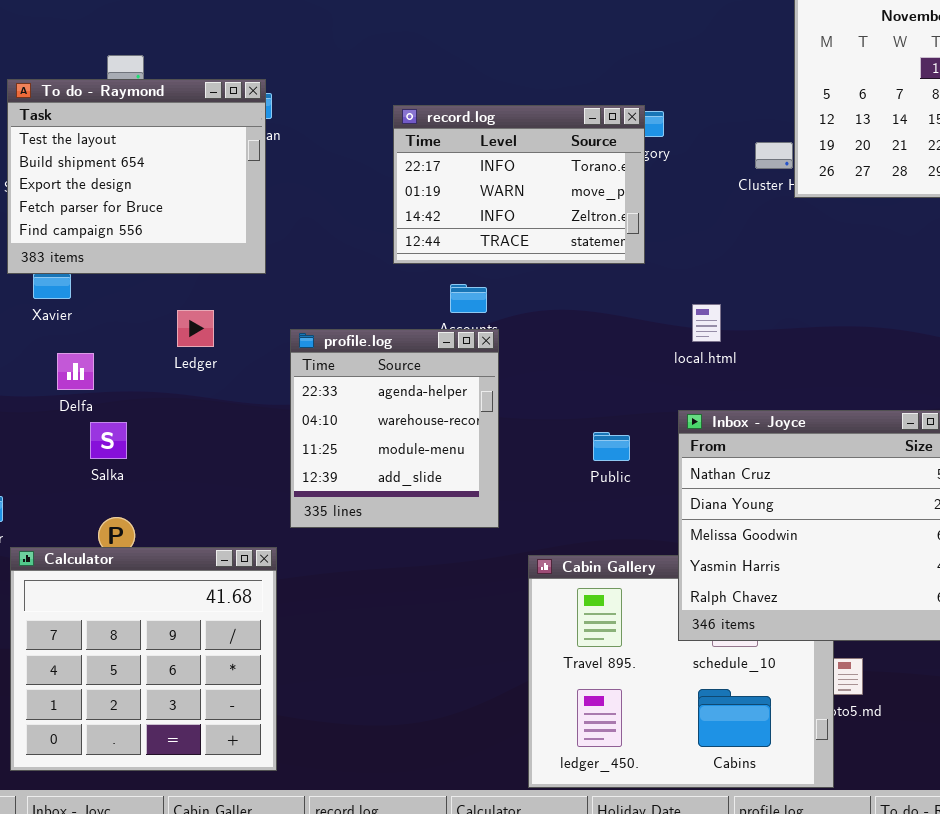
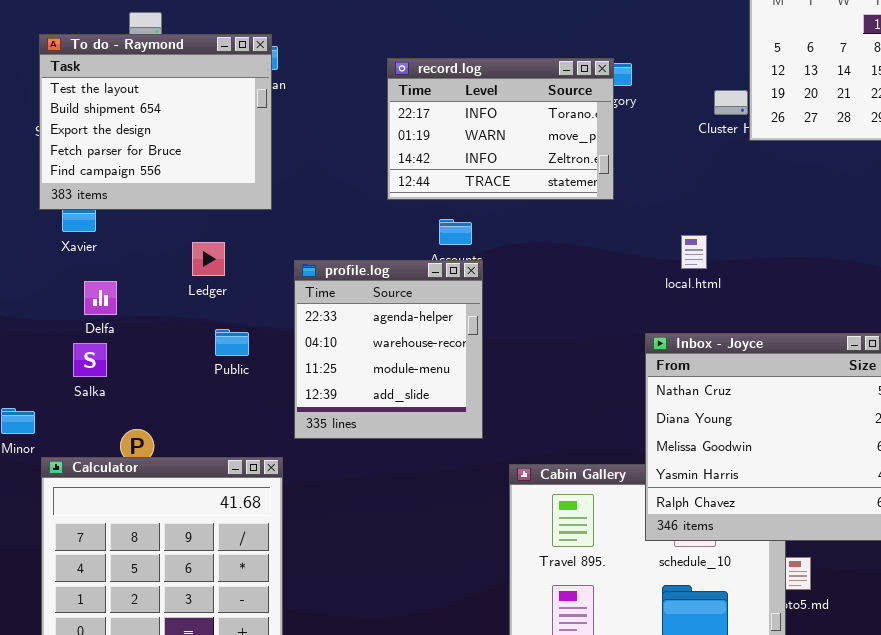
local.html: [692,304,721,342] -> [681,235,707,269], moved
Salka: [90,422,127,459] -> [73,343,107,377], moved
Public: [593,432,630,461] -> [215,329,249,356], moved

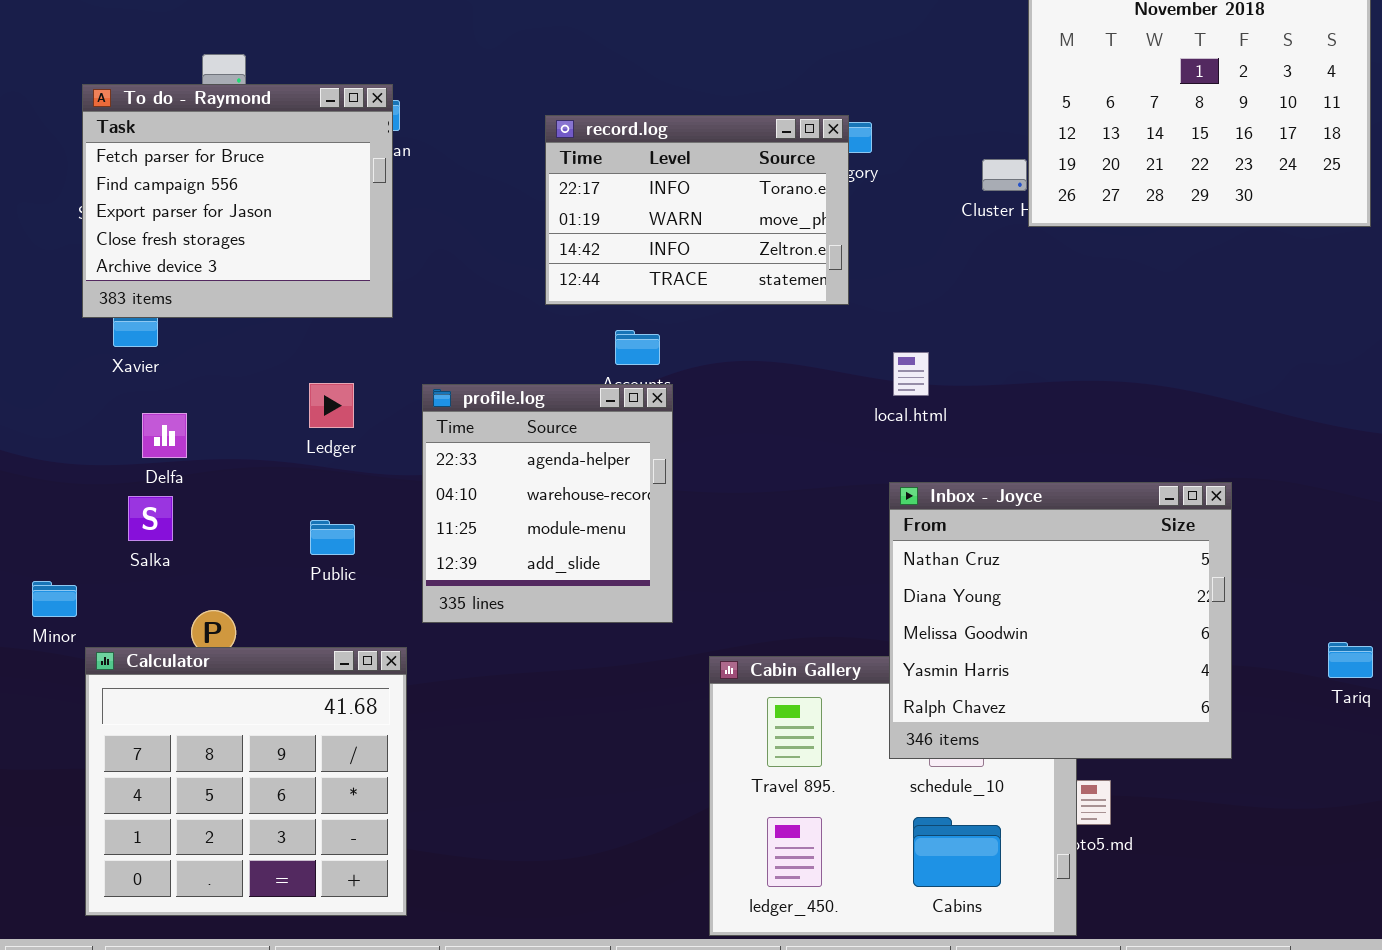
To do - Raymond: [39,34,272,210] -> [82,84,393,318], scrolled down 3 rows
local.html: [681,235,707,269] -> [893,352,929,396], moved
Ledger: [192,242,225,276] -> [309,383,354,428], moved
Public: [215,329,249,356] -> [310,520,355,555], moved

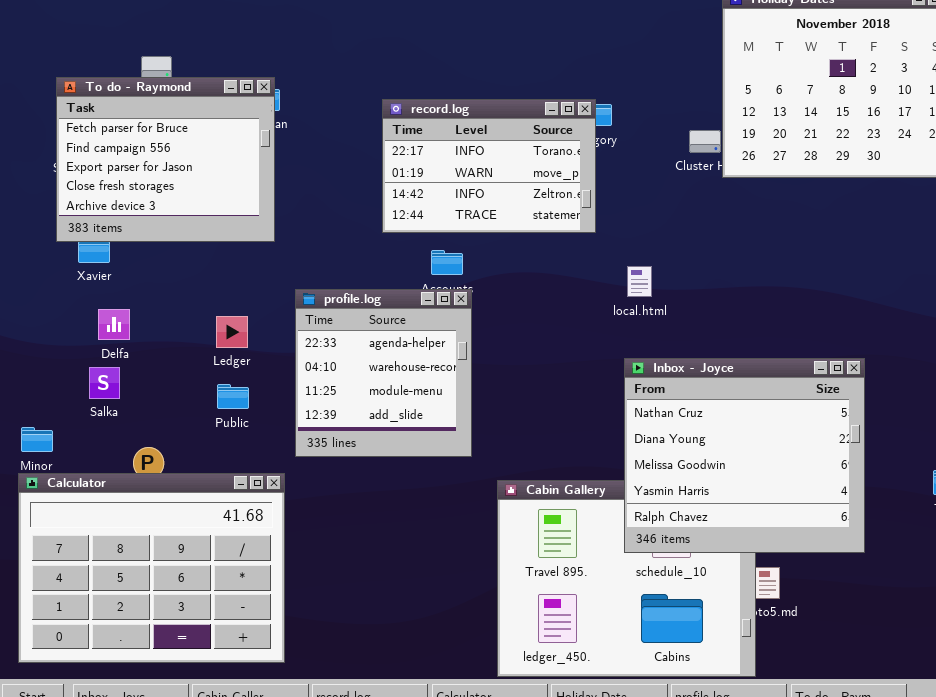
Ledger: [309,383,354,428] -> [216,316,248,348], moved
Calculator: [85,647,407,916] -> [18,473,285,663], resized

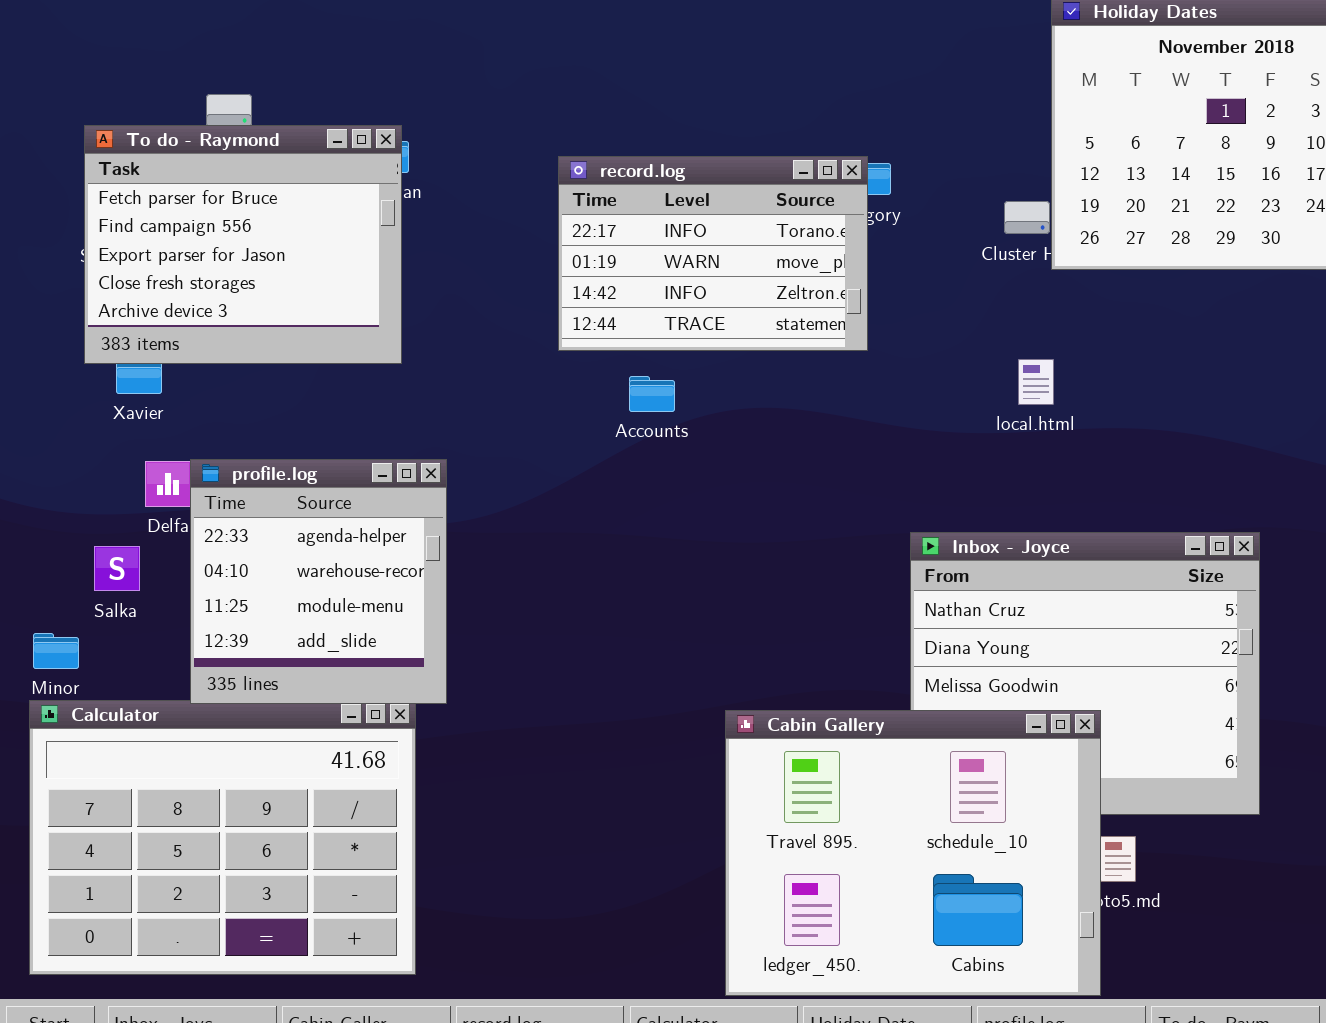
local.html: [627,266,652,297] -> [1018,359,1054,405], moved
profile.log: [295,289,472,457] -> [190,459,447,704], moved
Salka: [89,367,120,399] -> [94,546,140,591], moved
Cabin Gallery: [497,480,756,677] -> [725,710,1101,996], raised

